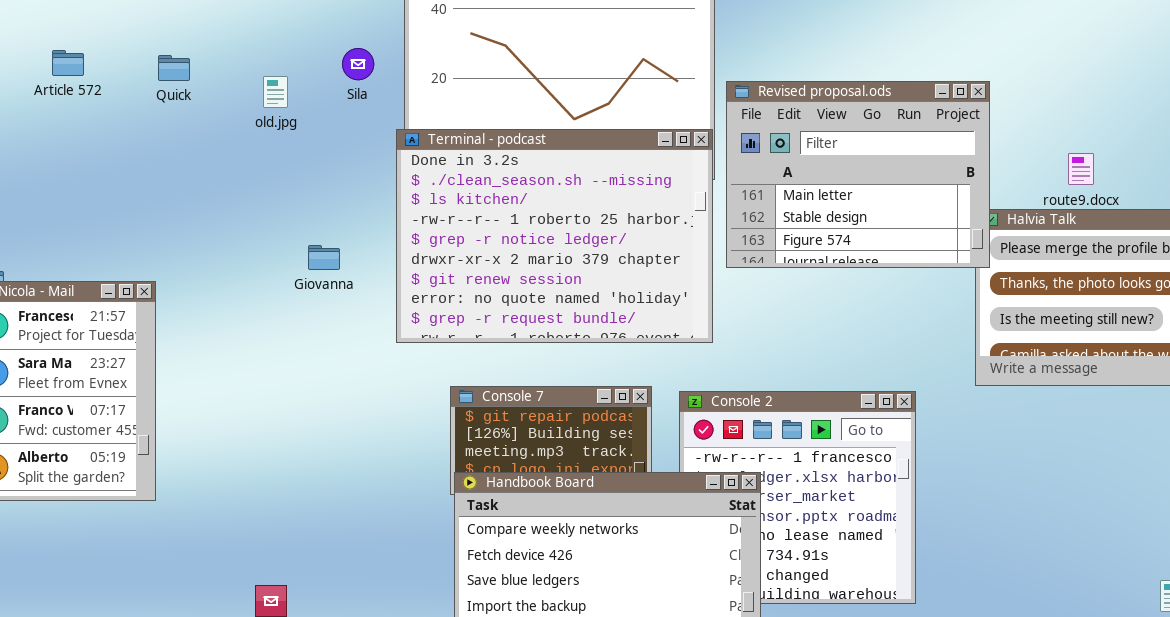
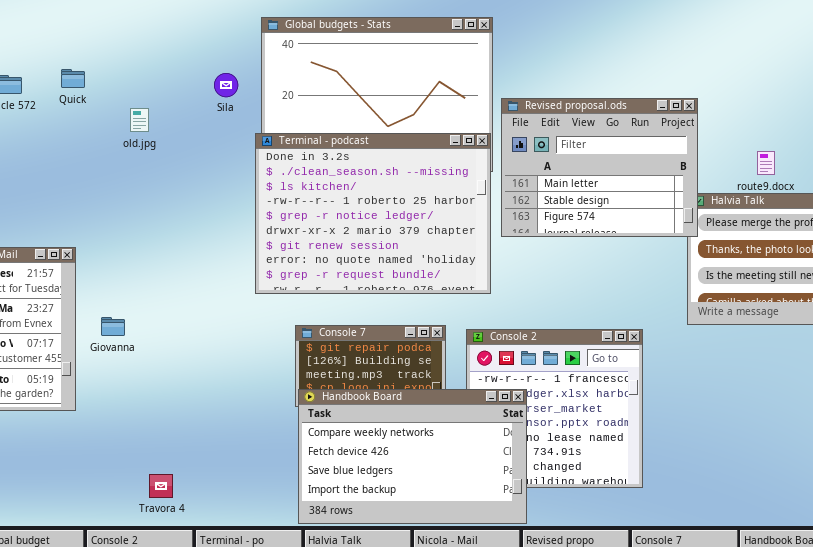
Quick: [158,55,190,81] -> [61,69,85,88], moved
old.jpg: [263,76,288,108] -> [130,108,149,132], moved
Giovanna: [308,245,340,270] -> [101,317,125,336], moved

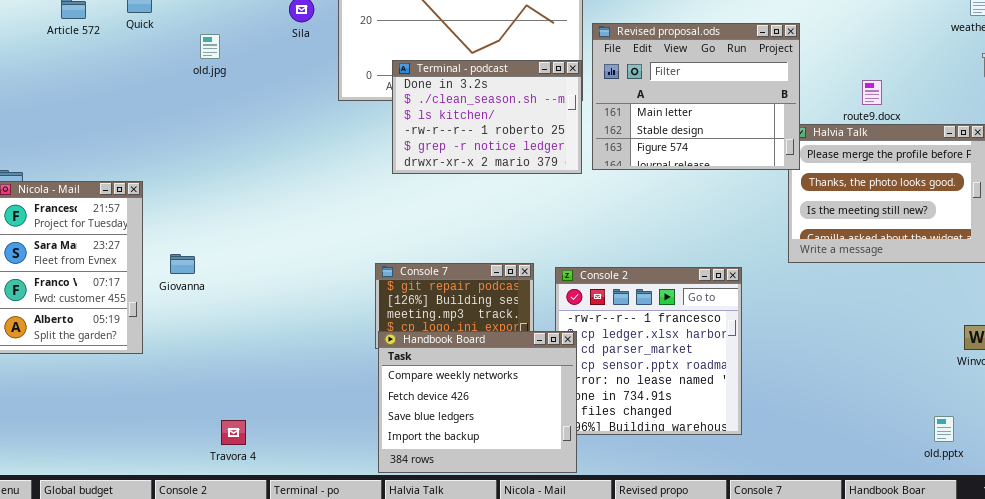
Terminal - podcast: [255,133,491,294] -> [392,60,582,174], resized
Handbook Board: [298,389,527,524] -> [378,331,577,473], resized

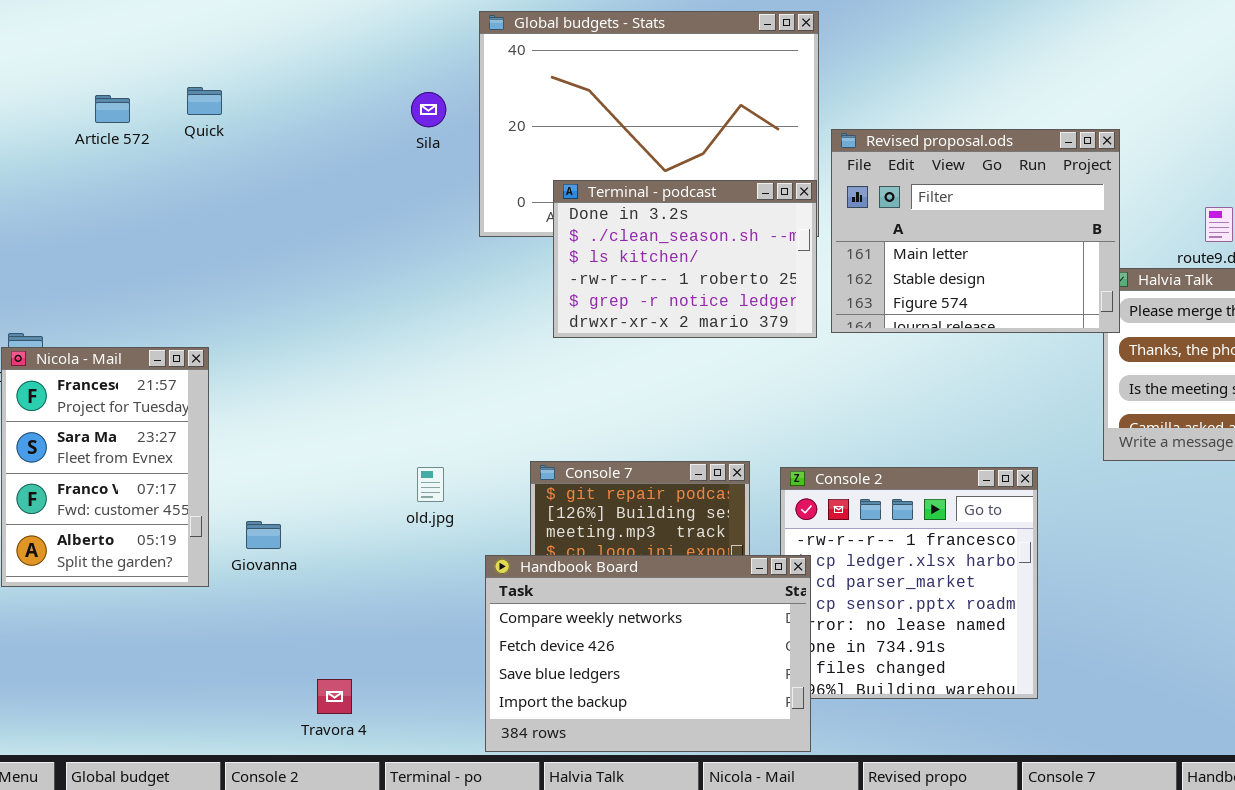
old.jpg: [200,34,220,59] -> [417,467,444,502], moved
Giovanna: [170,254,195,274] -> [246,521,281,549], moved
Handbook Board: [378,331,577,473] -> [485,555,811,752], resized

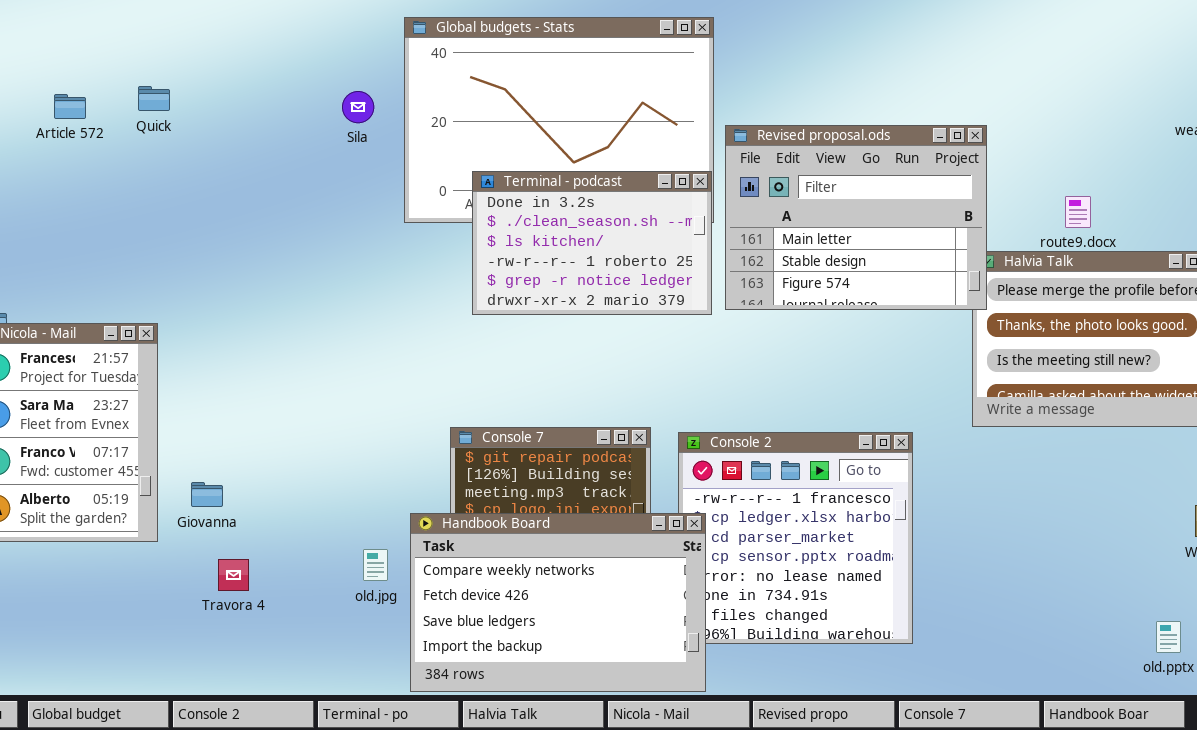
old.jpg: [417,467,444,502] -> [363,549,388,581], moved
Travora 4: [317,679,352,714] -> [218,559,249,591], moved

